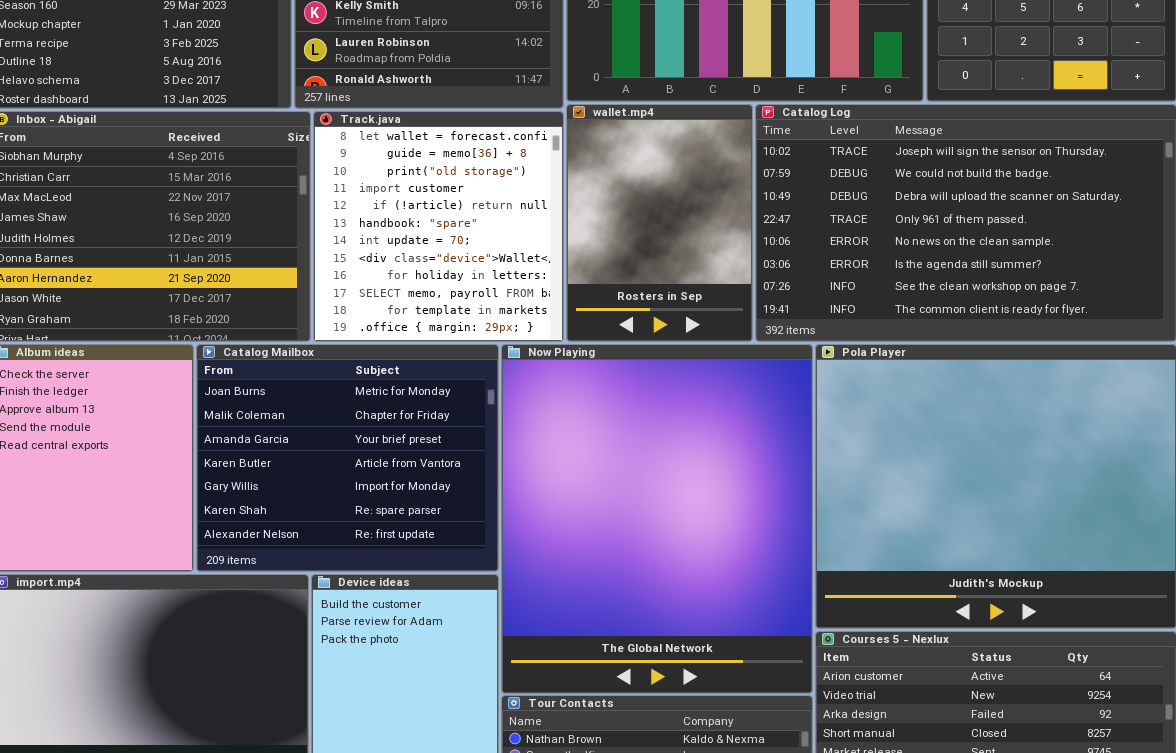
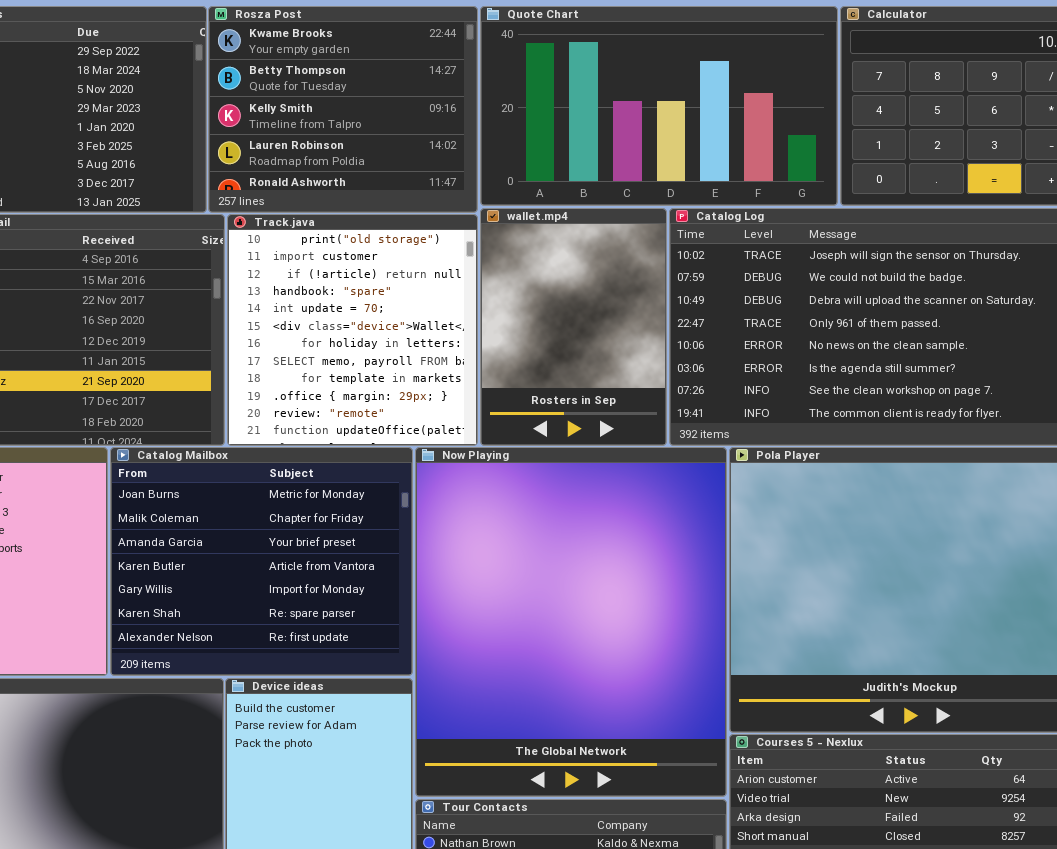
Track.java: [313,111,564,342] -> [227,214,478,446], scrolled down 2 rows

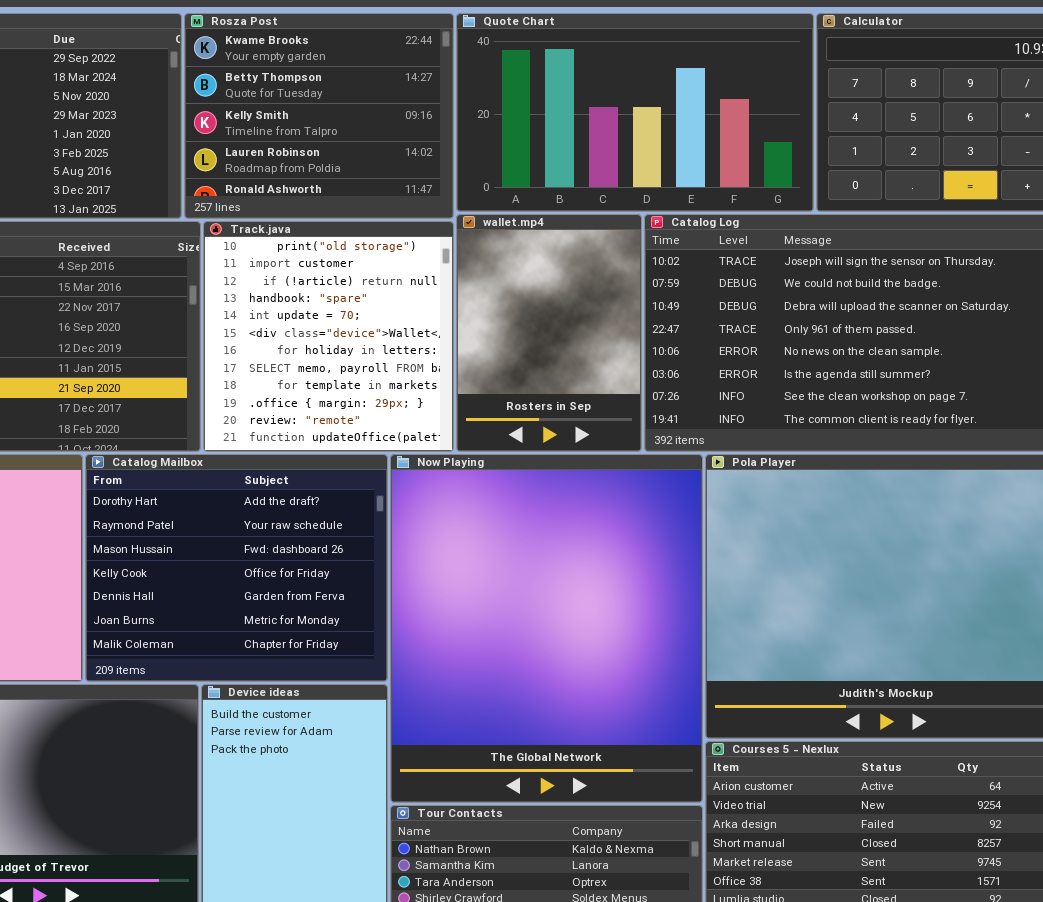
Catalog Mailbox: [110,447,413,676] -> [85,454,388,682], scrolled up 5 rows

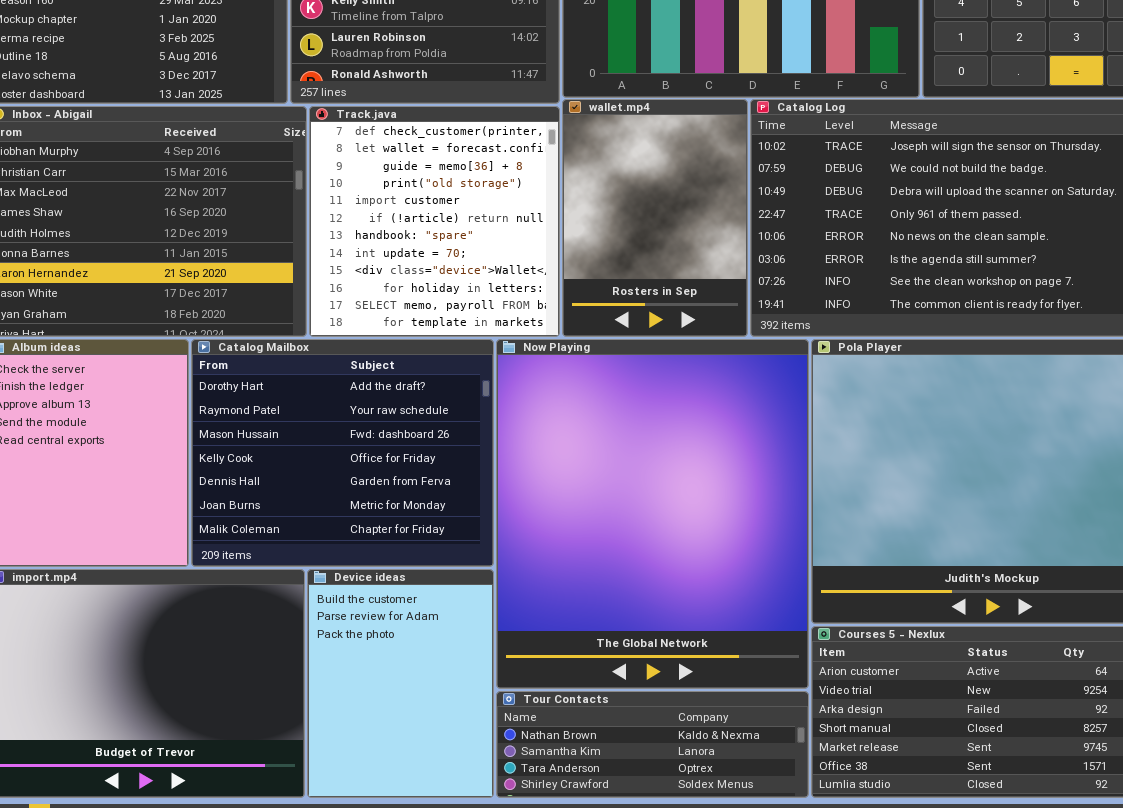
Track.java: [203,221,454,452] -> [309,106,560,337], scrolled up 3 rows

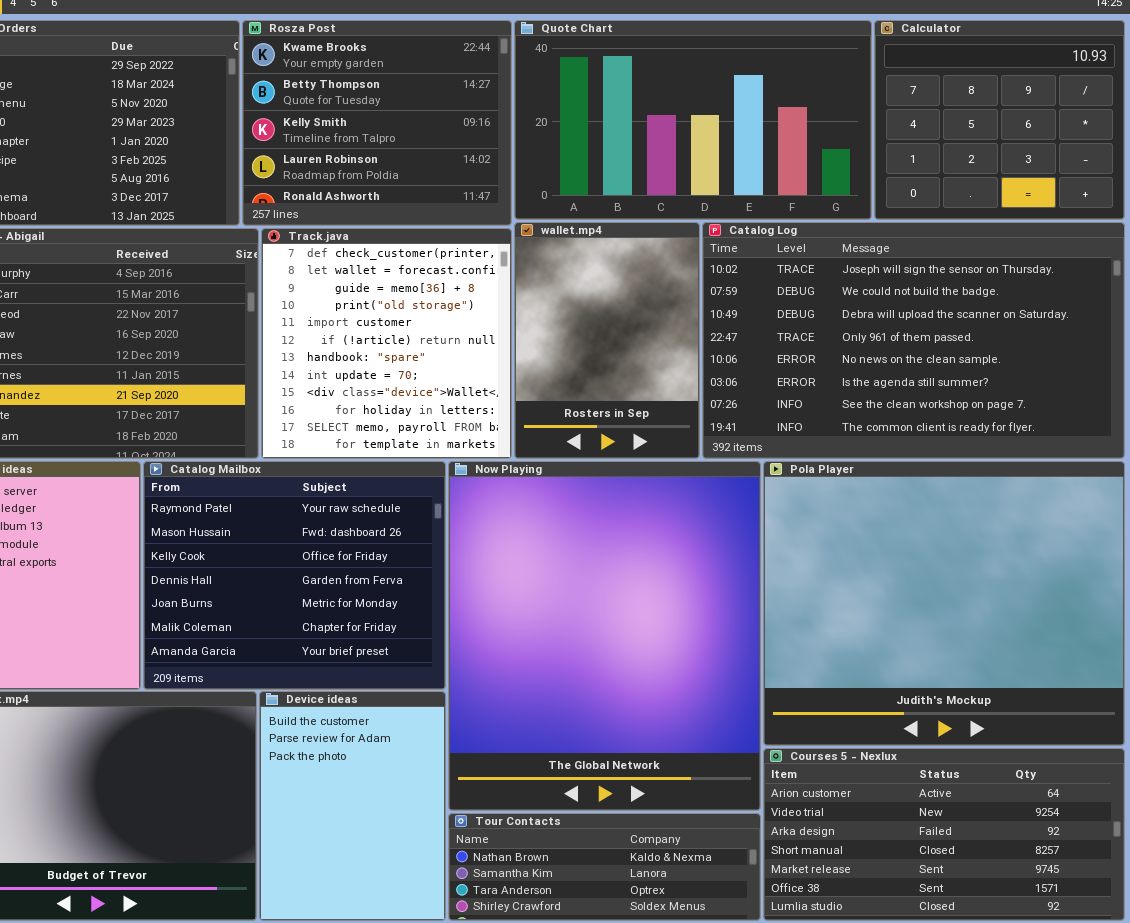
Catalog Mailbox: [191,339,494,567] -> [143,461,446,690], scrolled down 1 row

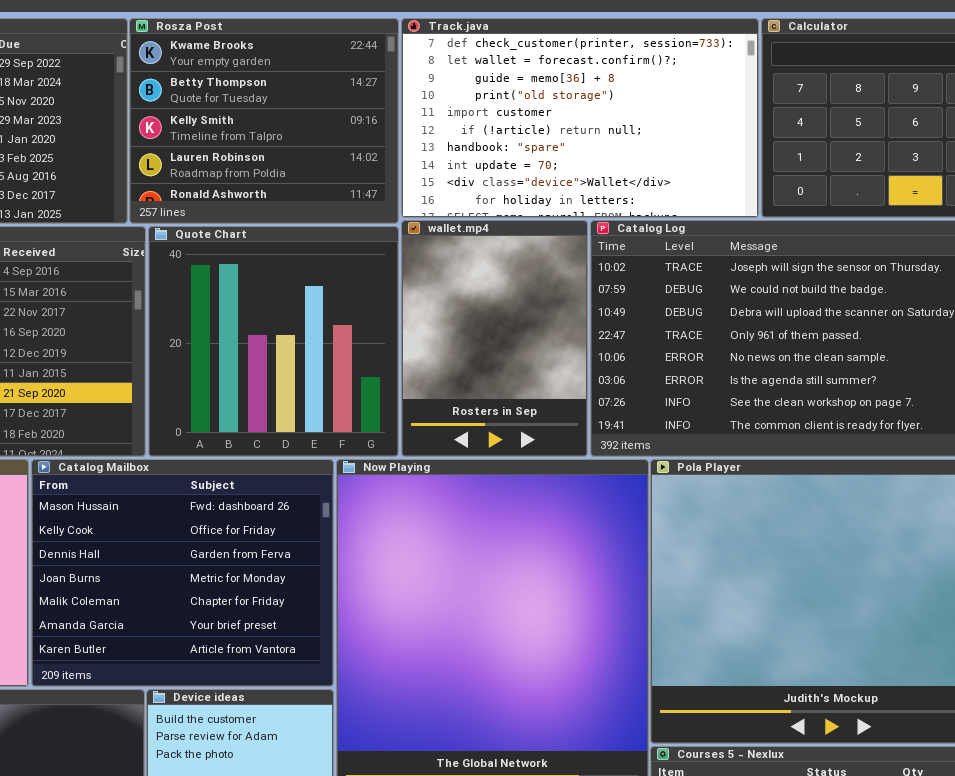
Quote Chart: [514,20,872,220] -> [148,226,399,457], moved, resized
Track.java: [261,228,512,459] -> [401,18,759,218], moved, resized
Catalog Mailbox: [143,461,446,690] -> [31,459,334,687], scrolled down 1 row

